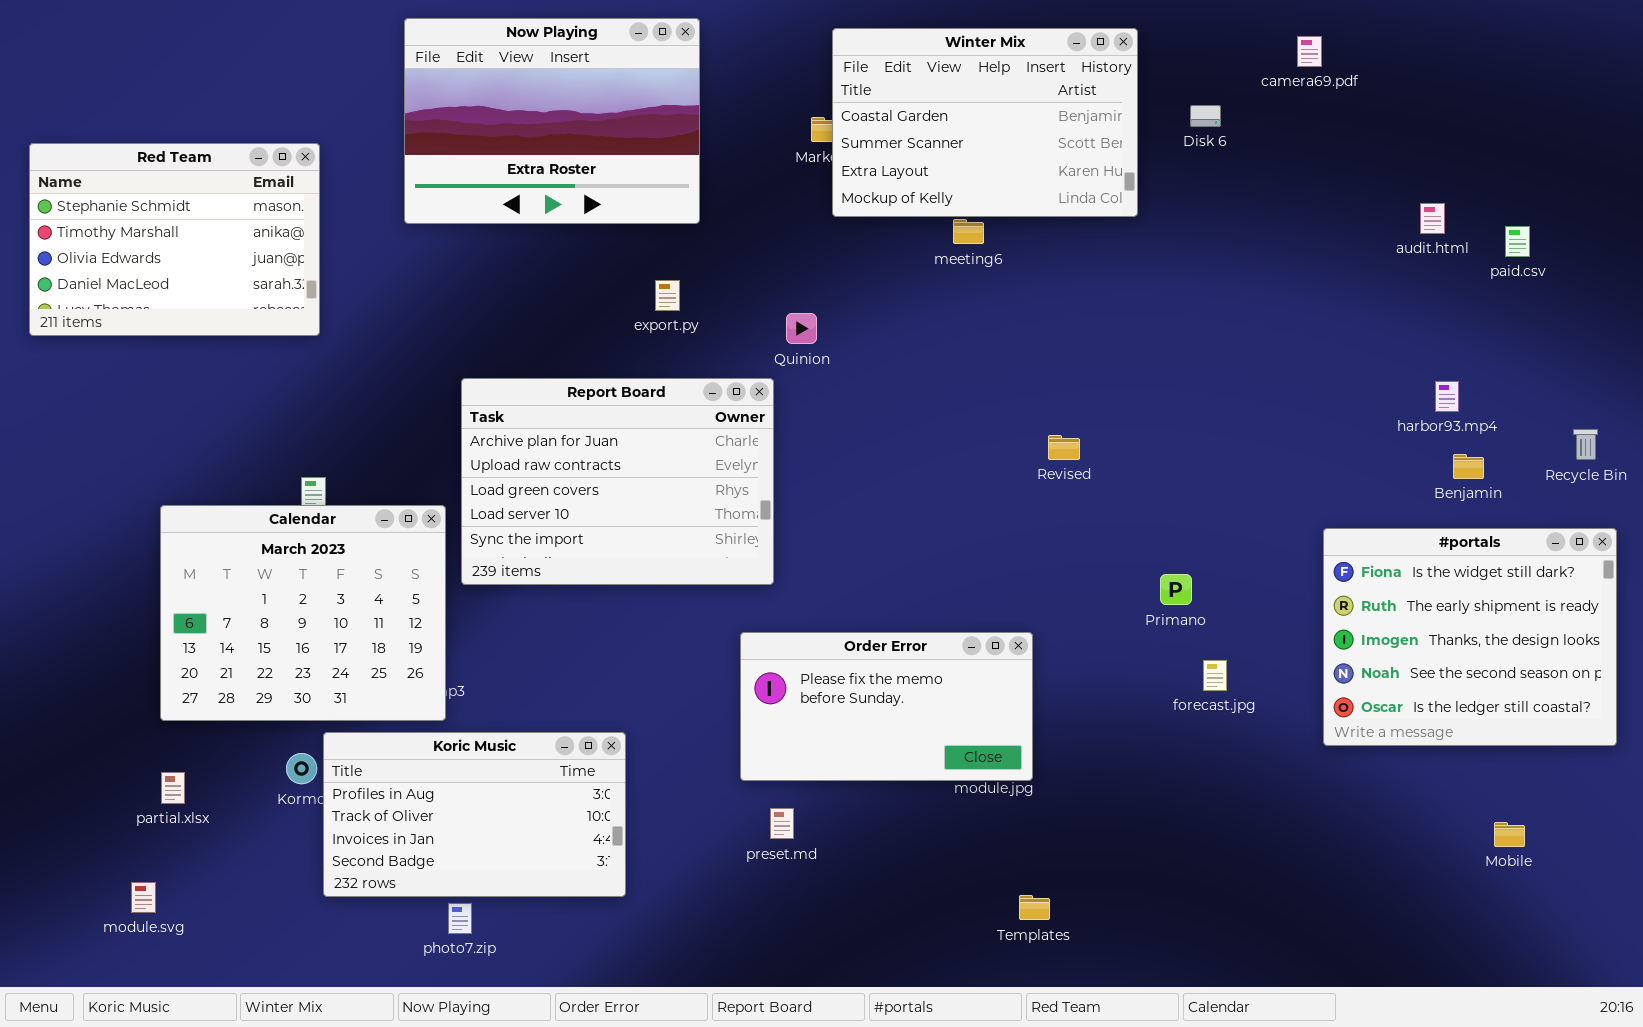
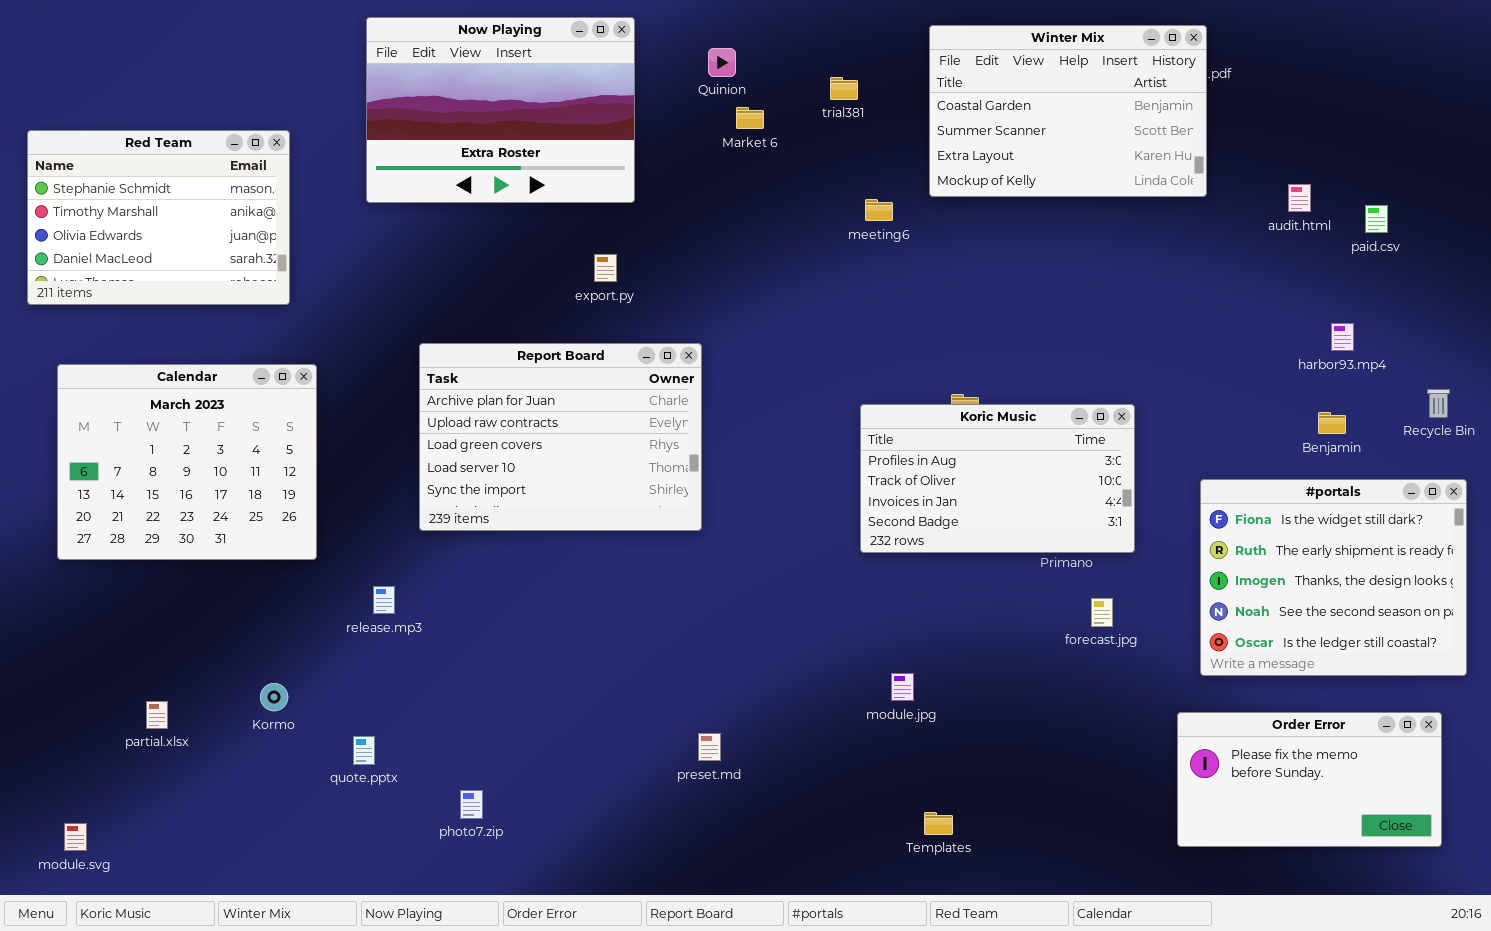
Winter Mix: [832,28,1138,217] -> [929,25,1207,197], moved
Quinion: [786,313,817,344] -> [708,48,736,77], moved
harbor93.mp4: [1435,381,1459,412] -> [1331,323,1354,351], moved
Calendar: [160,505,446,721] -> [57,364,317,560], moved
Order Error: [740,632,1033,781] -> [1177,712,1442,847], moved
Koric Music: [323,732,626,897] -> [860,404,1135,553], moved
module.svg: [131,882,156,913] -> [64,823,87,851], moved
photo7.zip: [448,903,472,934] -> [460,790,483,819], moved

